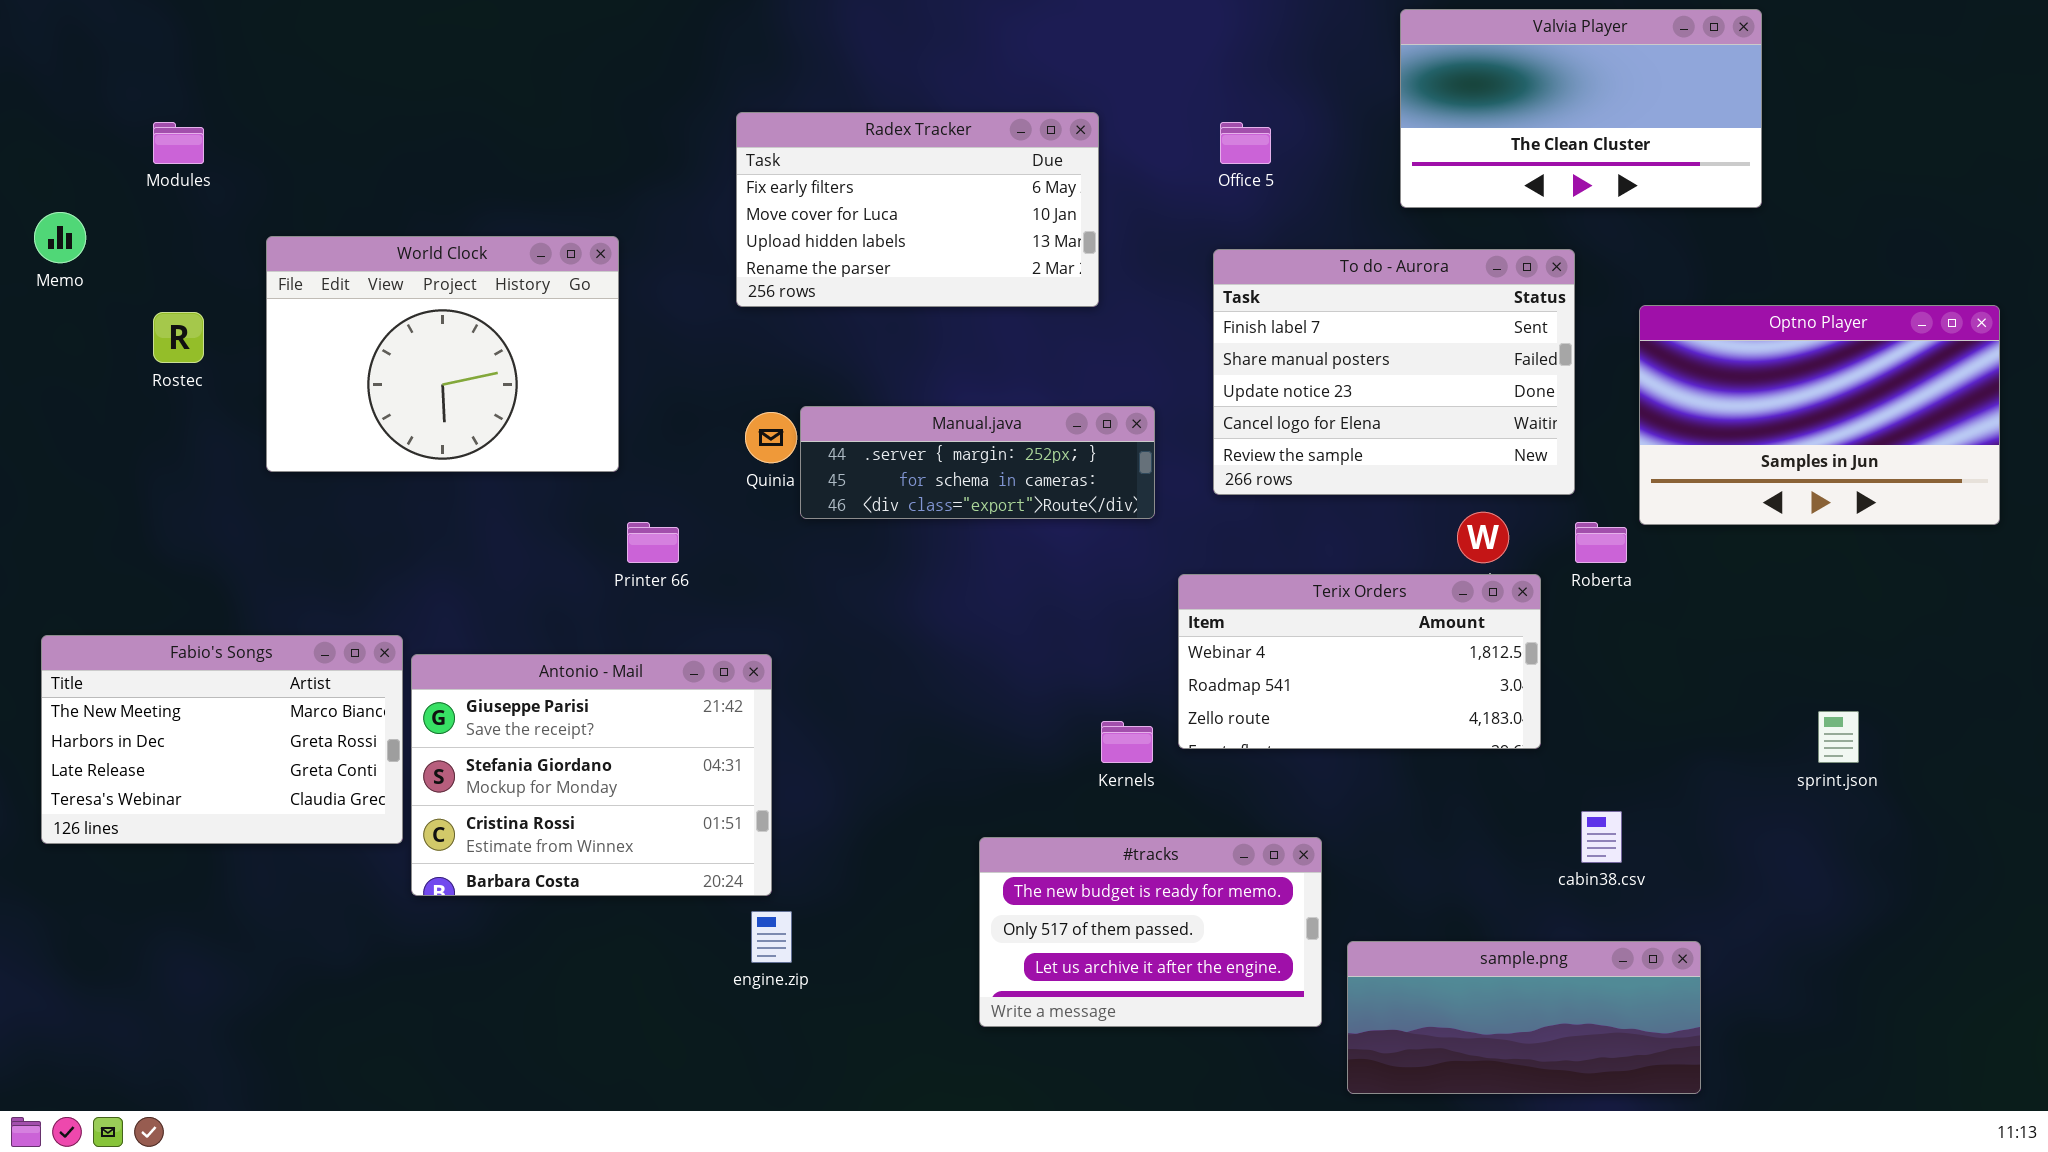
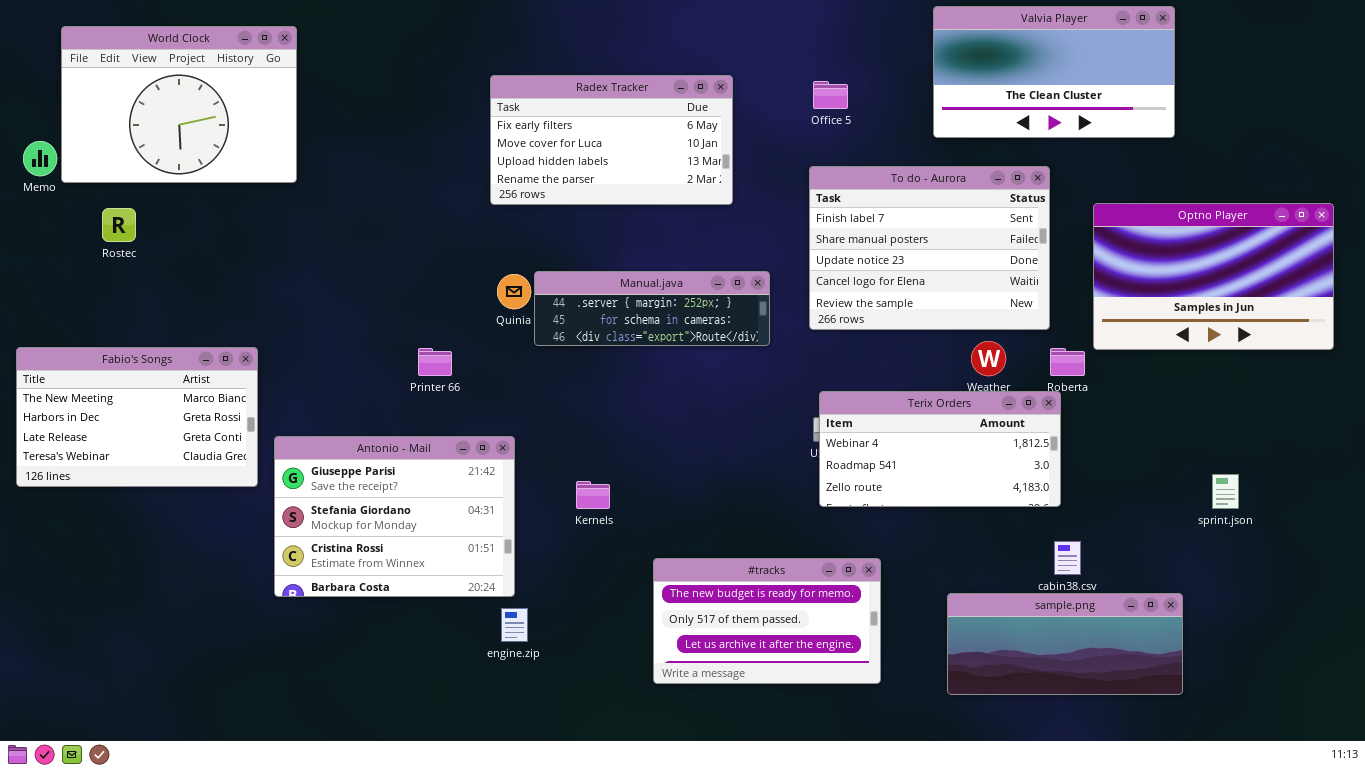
World Clock: [266,236,619,472] -> [61,26,297,183], moved
Terix Orders: [1178,574,1541,749] -> [819,391,1061,507], moved
Fabio's Songs: [41,635,403,844] -> [16,347,258,487], moved
Kernels: [1101,721,1153,763] -> [576,481,610,509], moved
sample.png: [1347,941,1701,1094] -> [947,593,1183,695], moved

